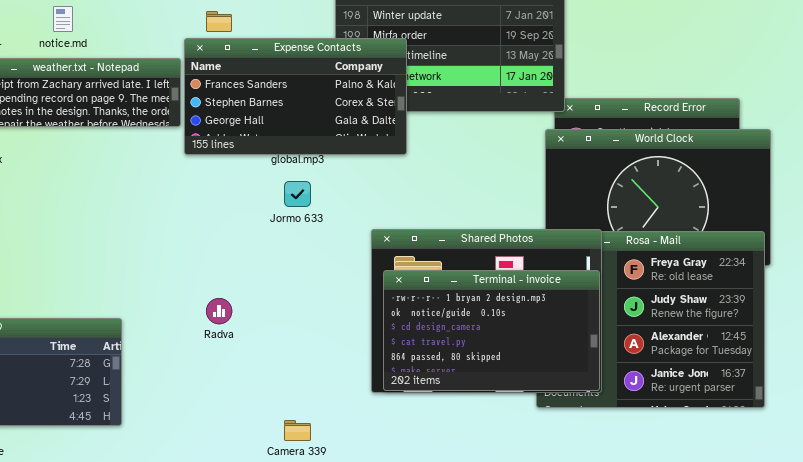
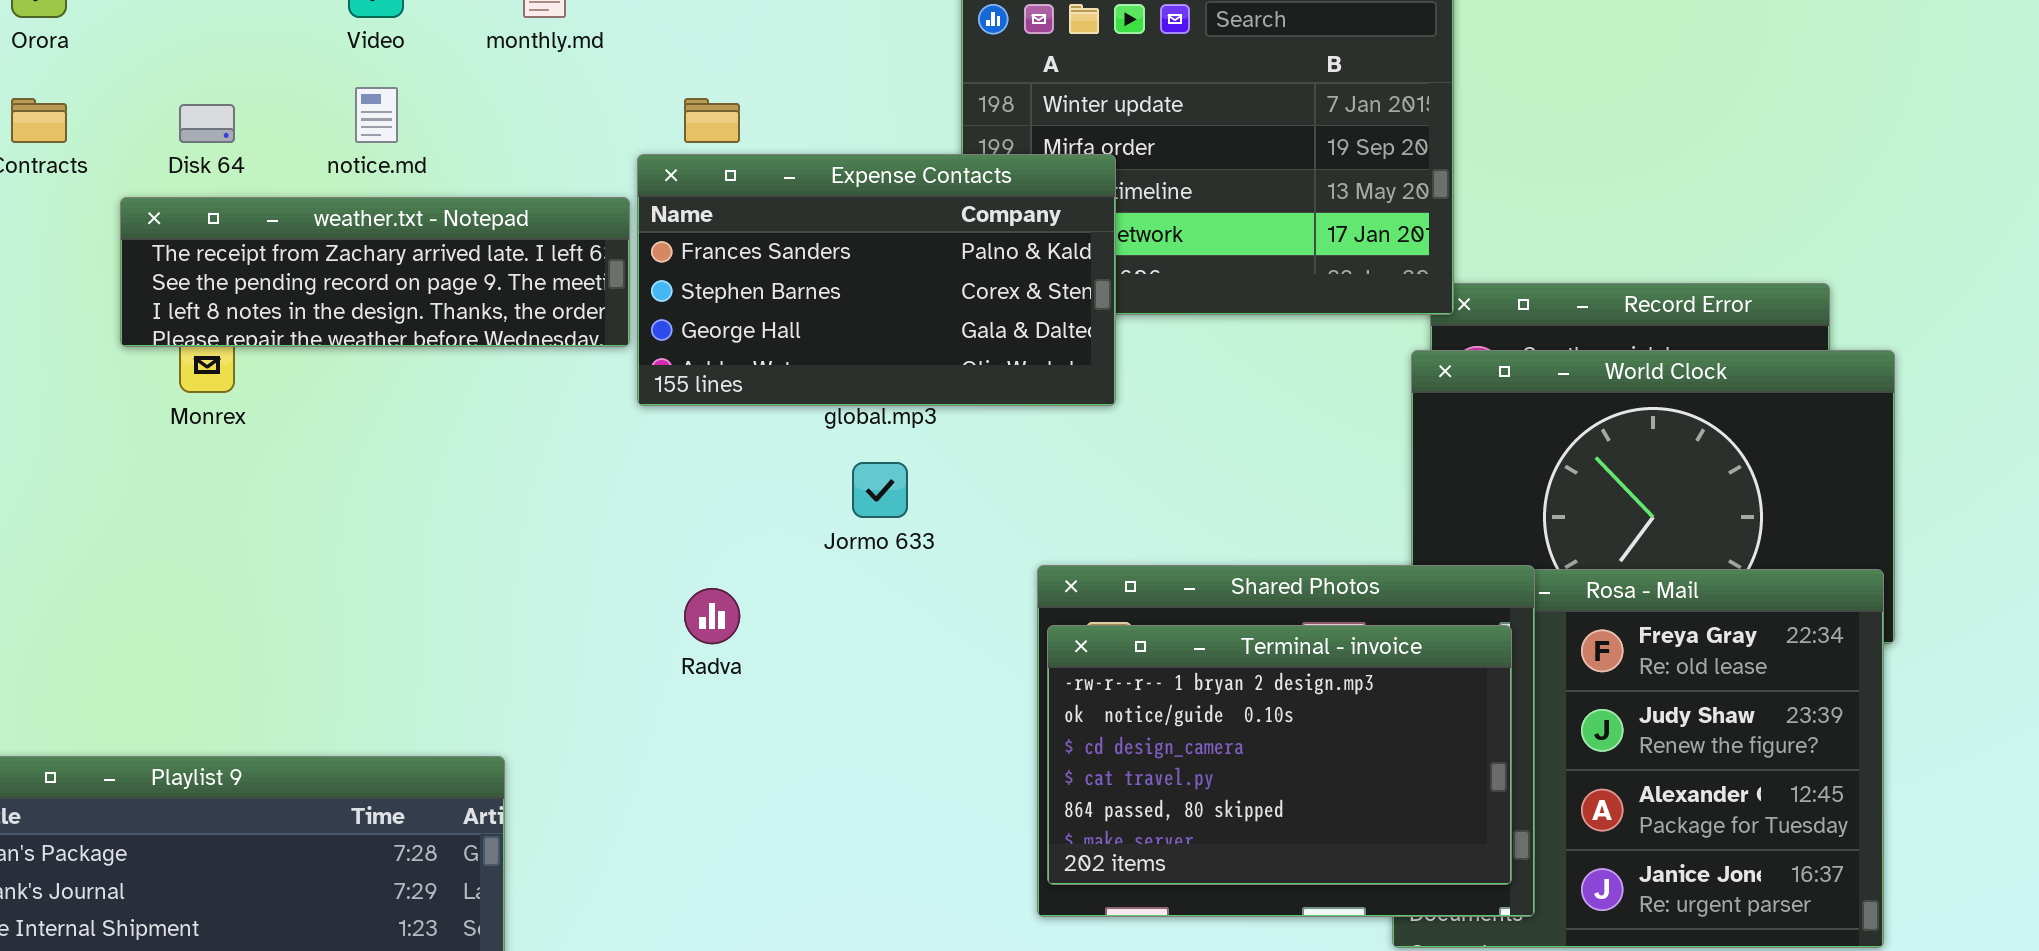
Terminal - invoice: [383,270,600,391] -> [1047,625,1512,885], moved
Radva: [206,298,232,324] -> [684,588,740,644], moved

